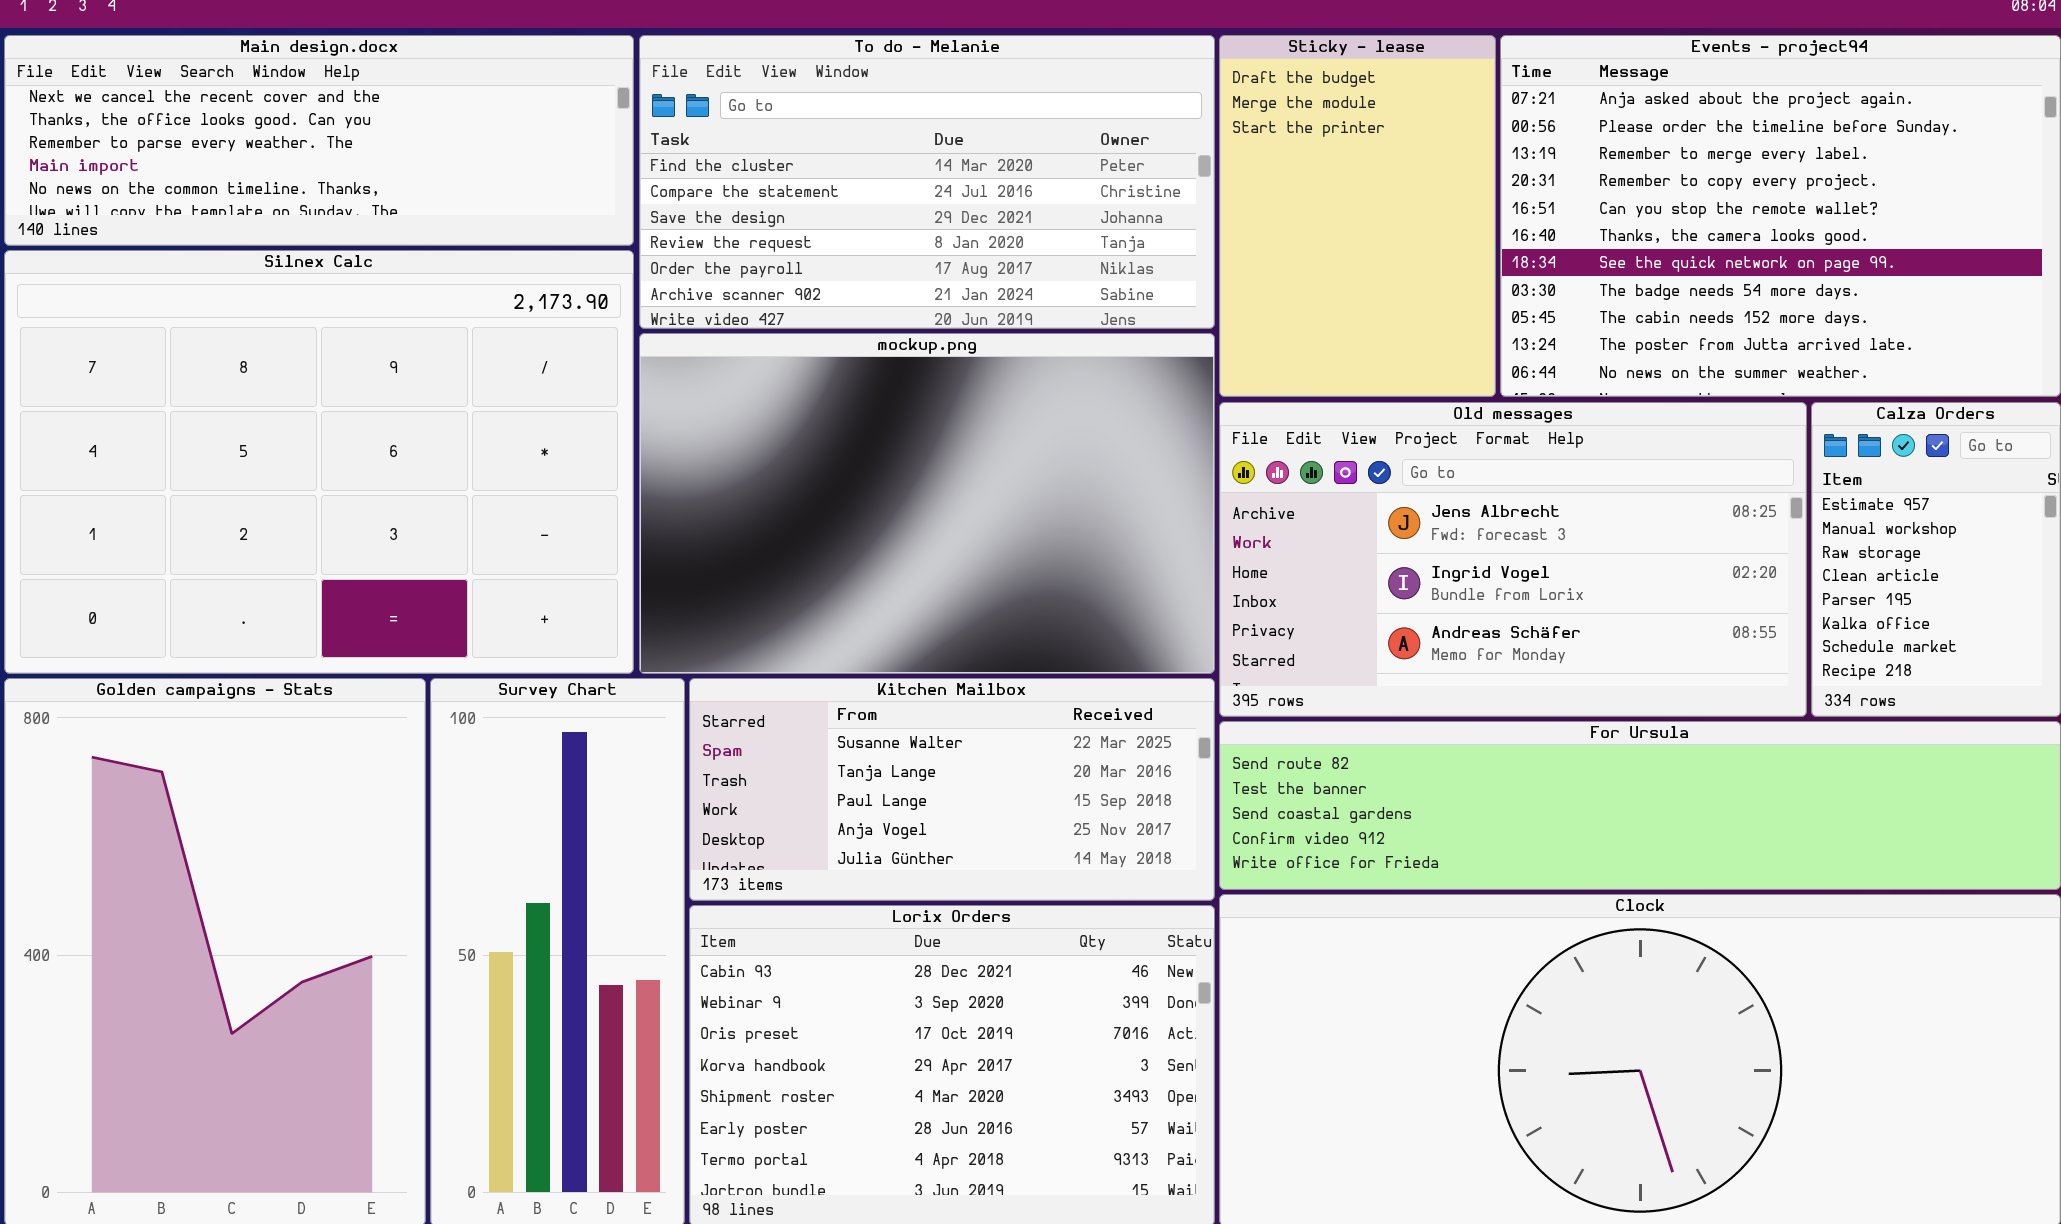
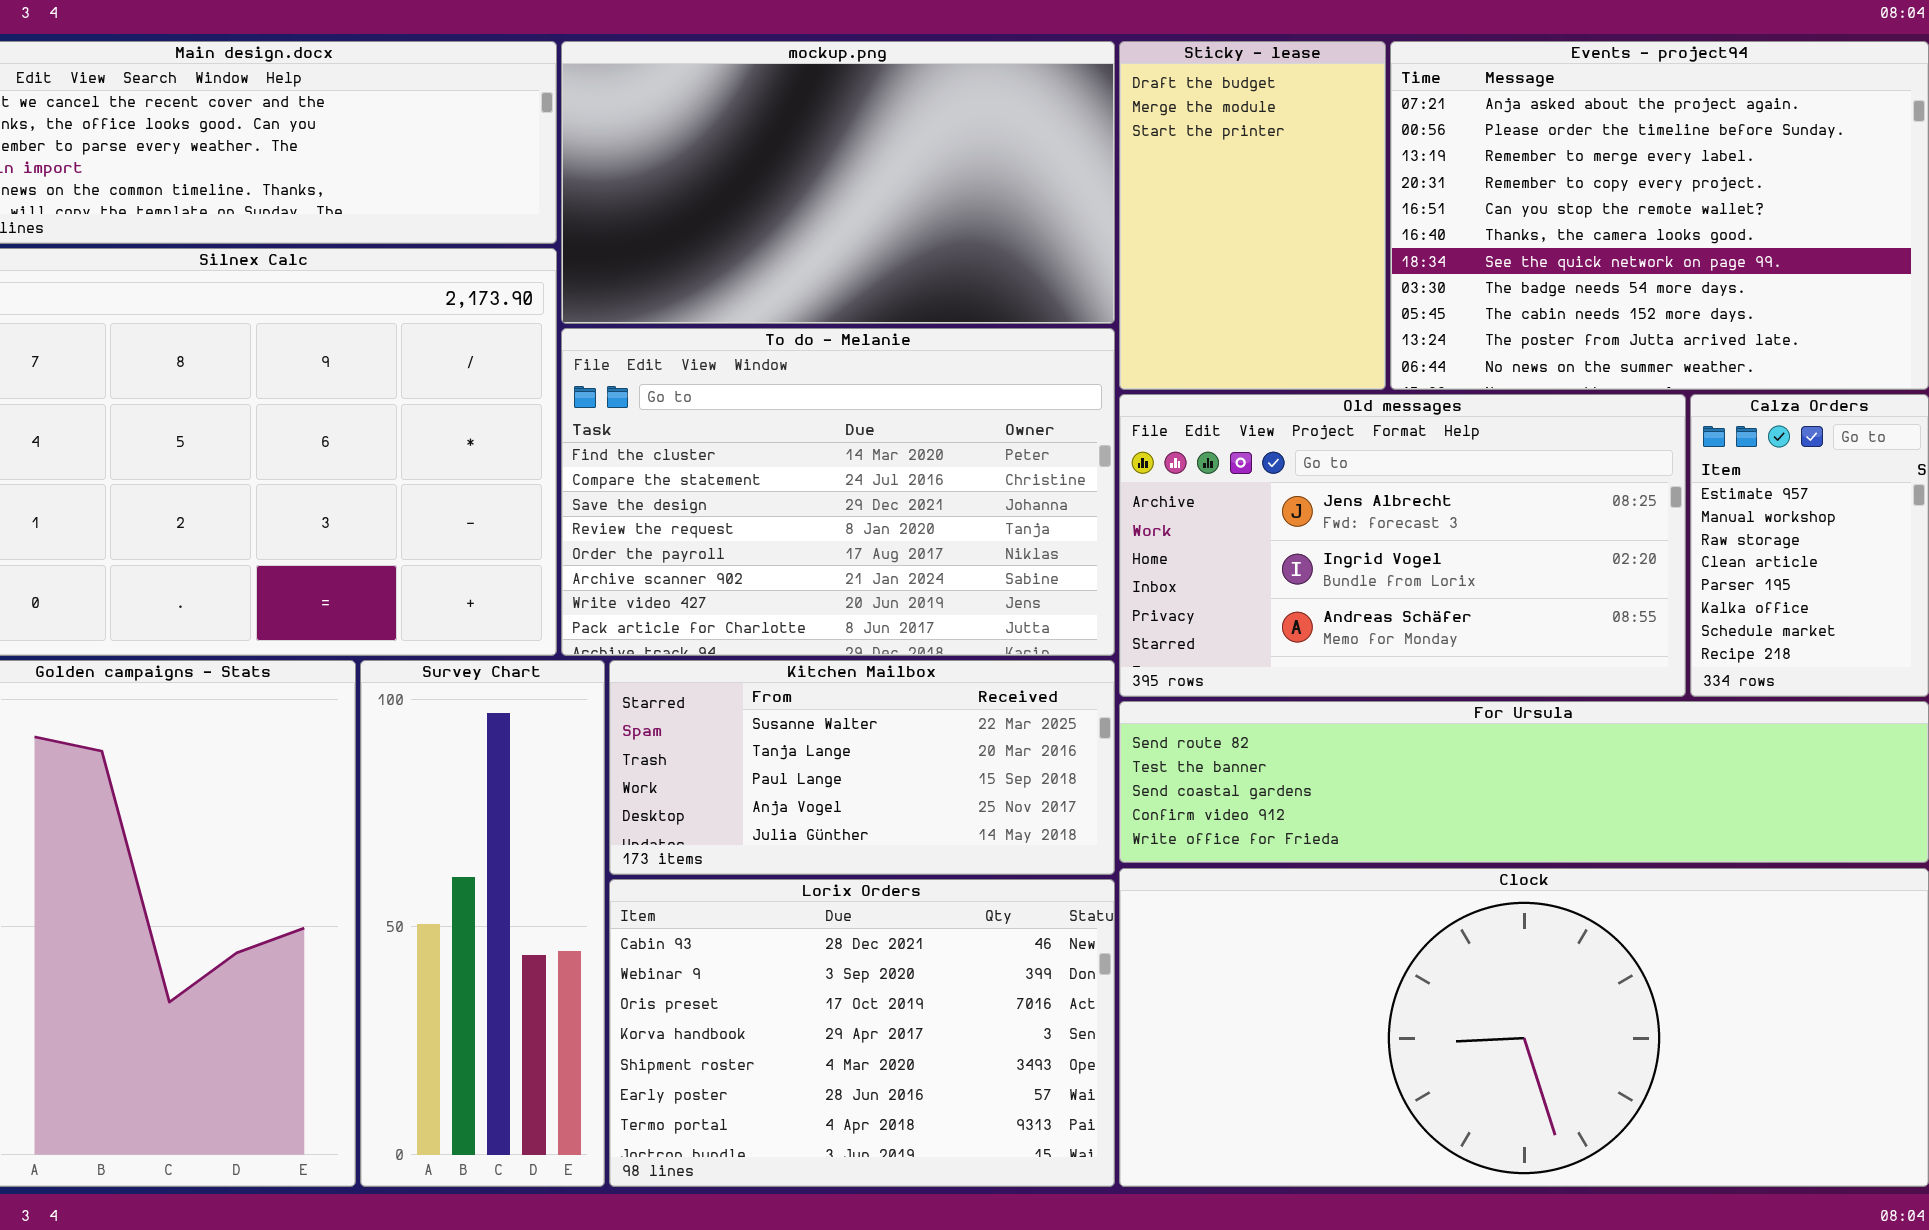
To do - Melanie: [639,35,1215,329] -> [561,328,1115,656], moved, resized
mockup.png: [639,333,1215,674] -> [561,41,1115,324], moved, resized

